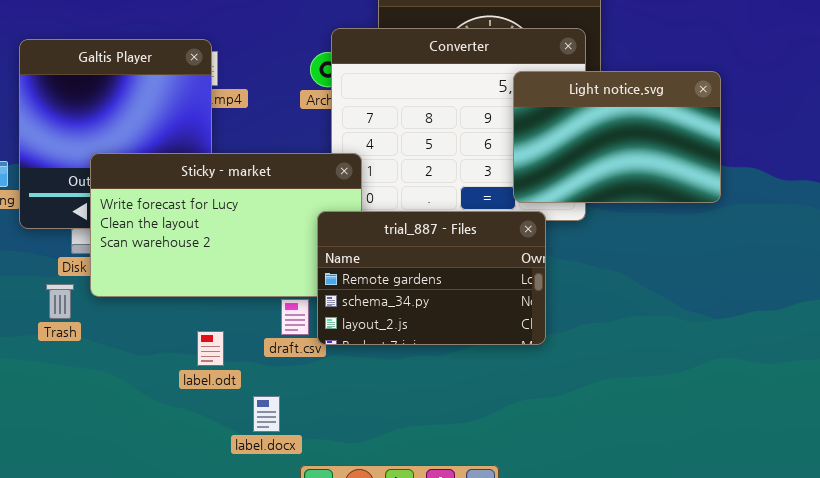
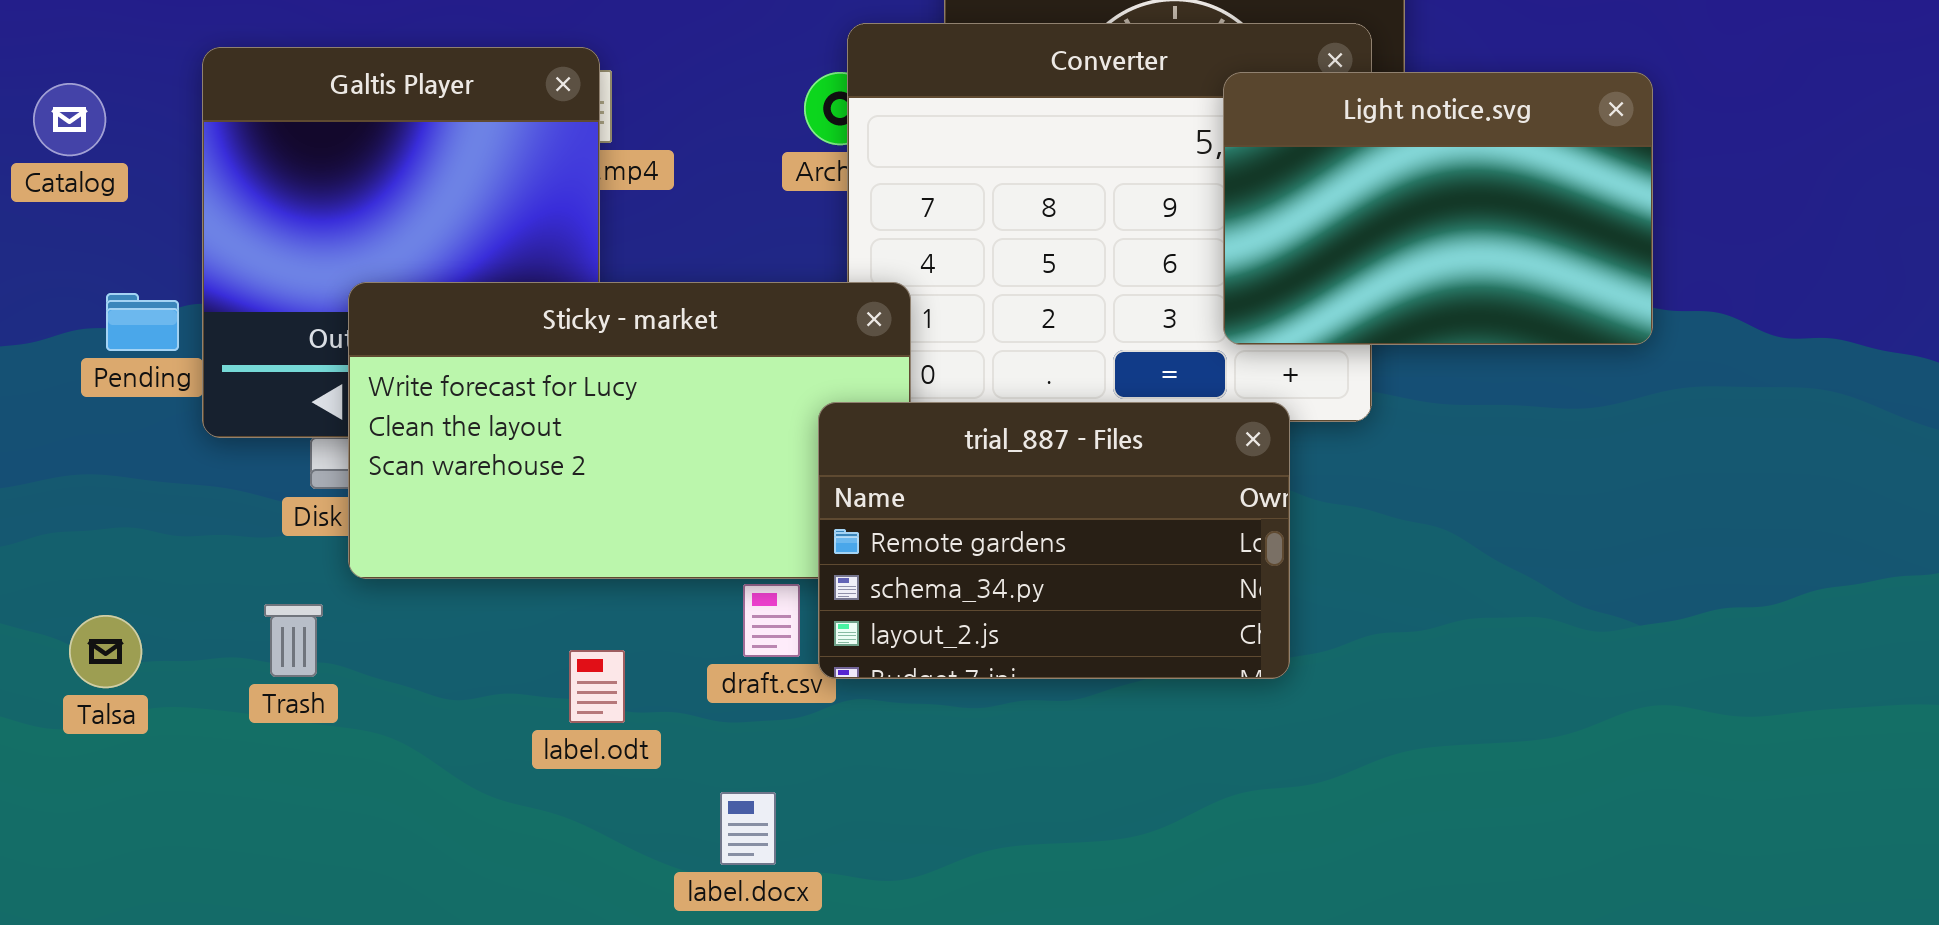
Light notice.svg: [513,71,721,203] -> [1223,72,1653,345], moved
Trash: [46,284,74,319] -> [264,604,323,677], moved
label.docx: [253,396,280,432] -> [720,792,776,865], moved

